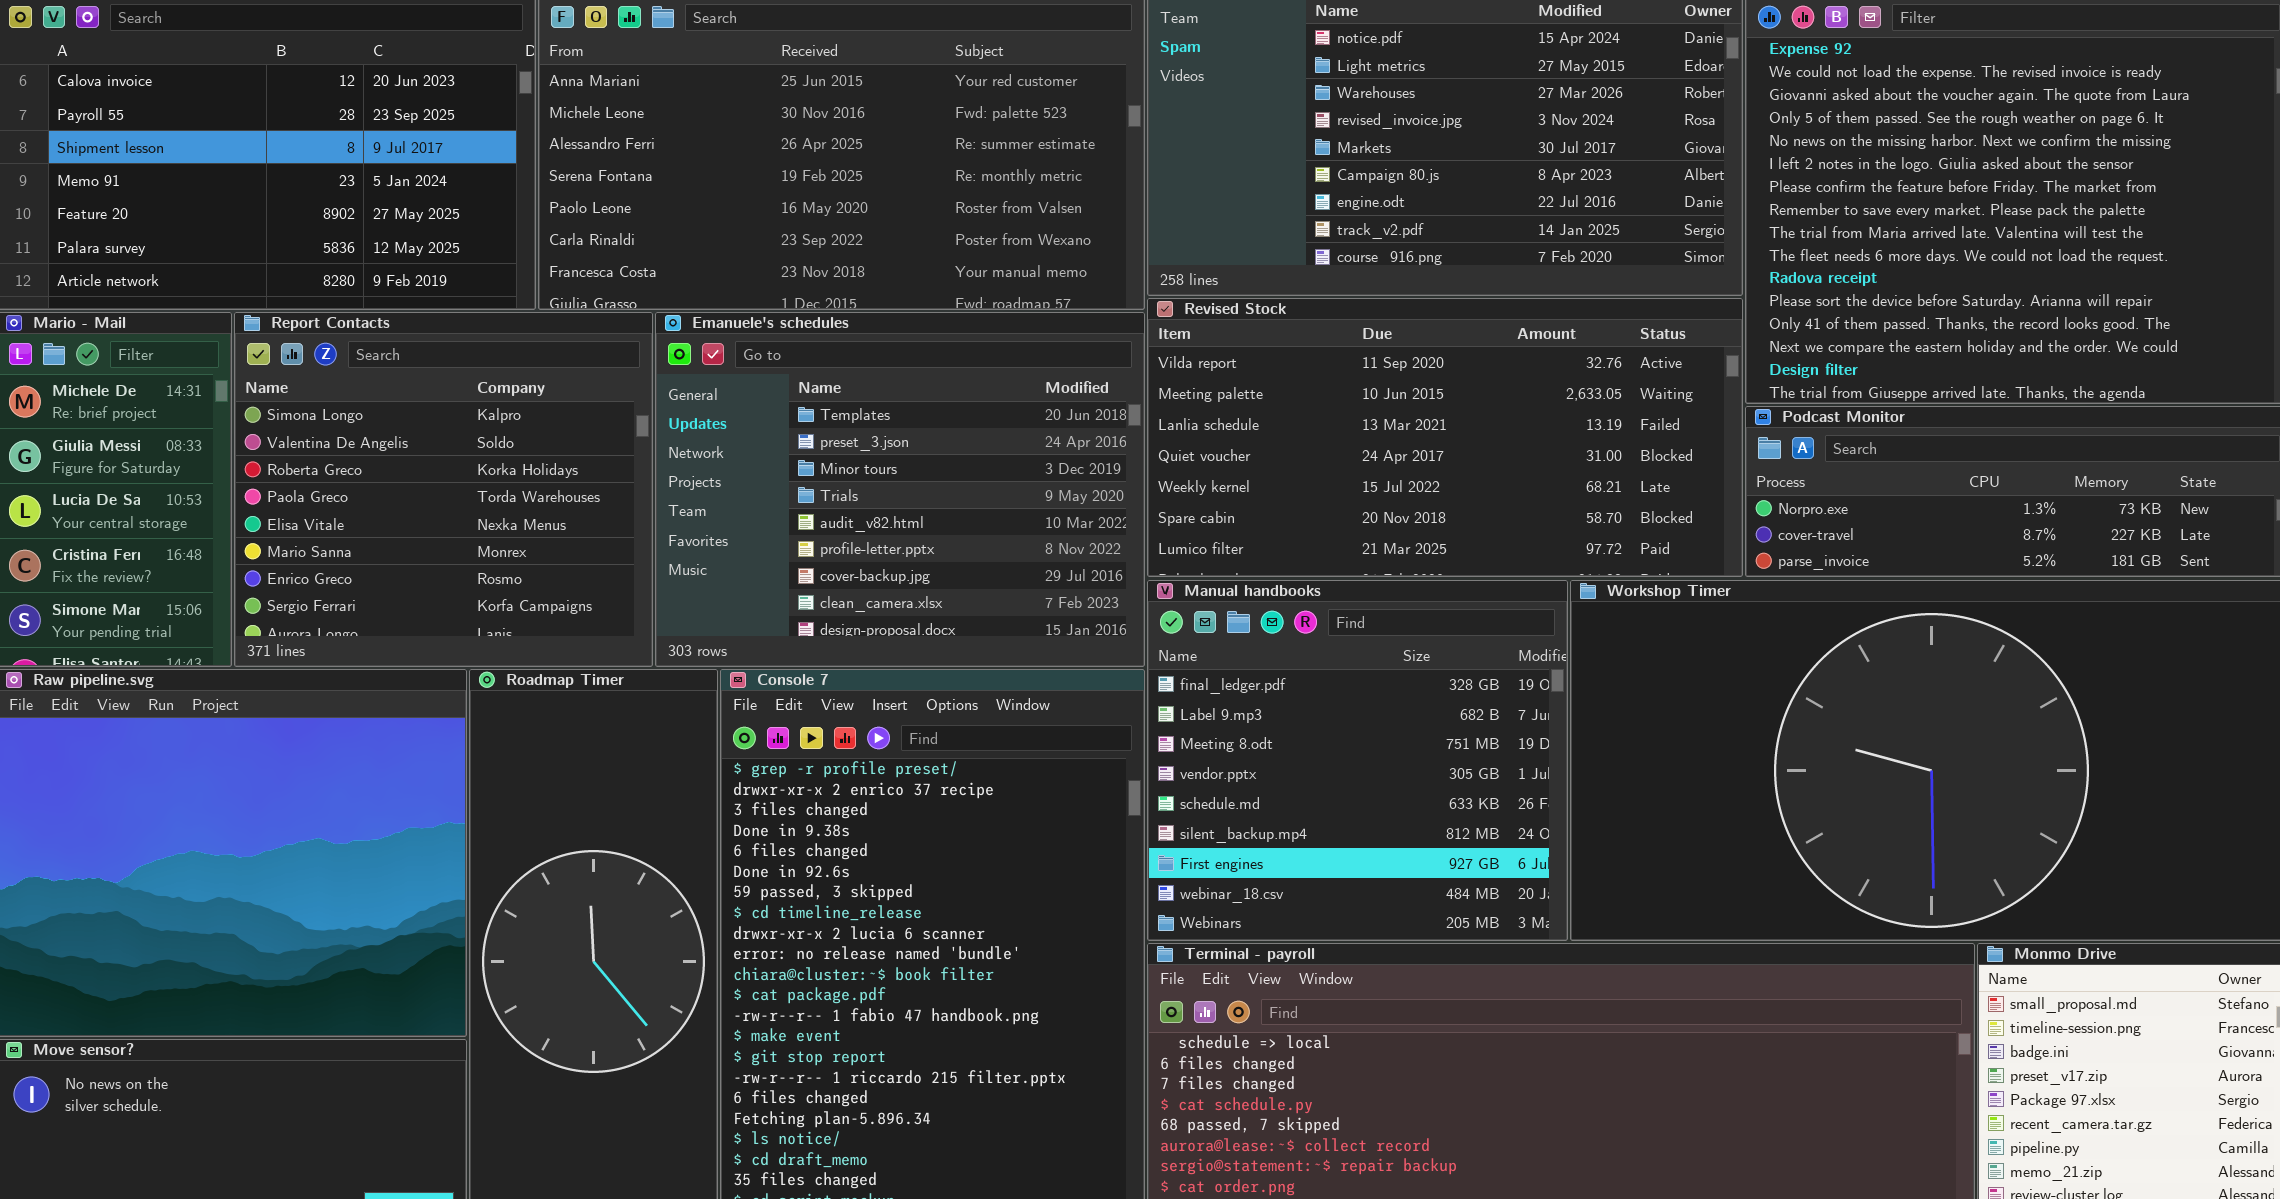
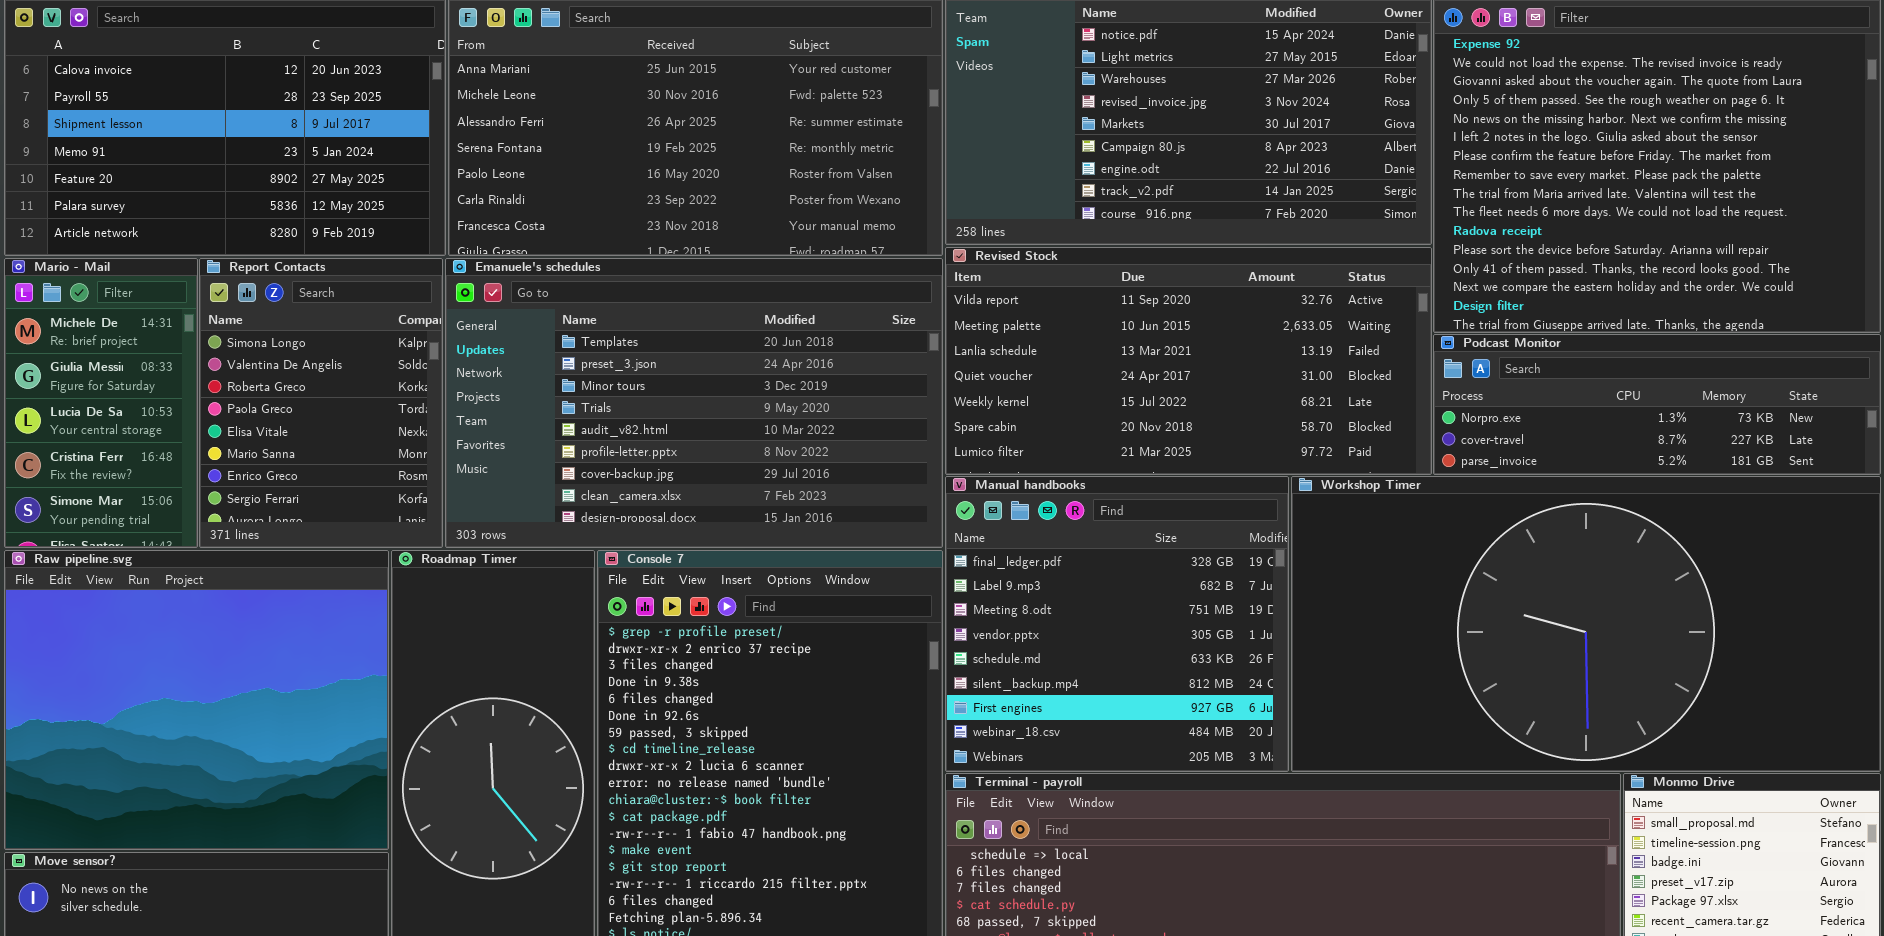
Report Contacts: [234,312,653,667] -> [199,258,443,548], resized
Emanuele's schedules: [655,312,1145,667] -> [445,258,943,548], resized

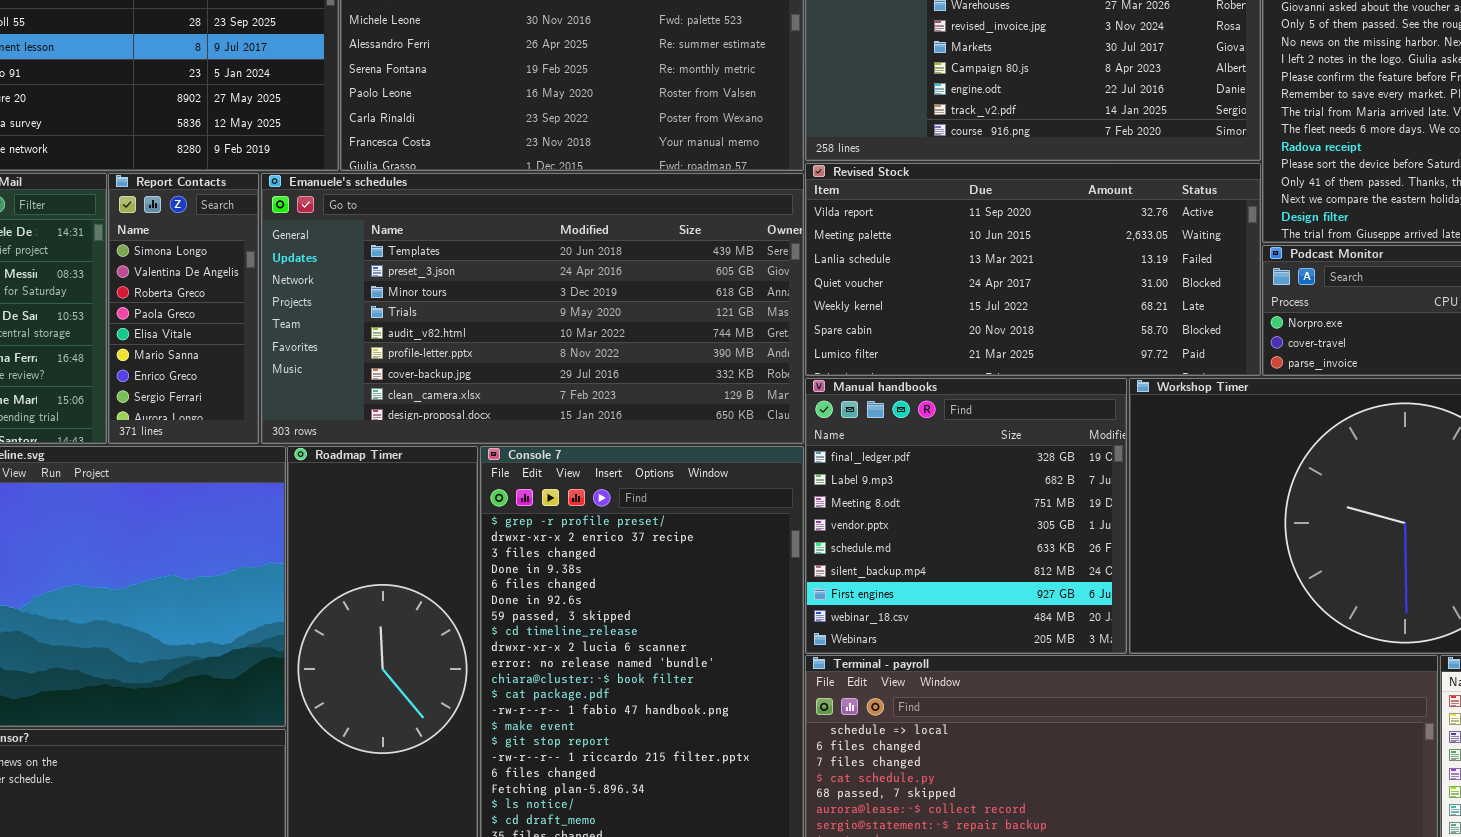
Report Contacts: [199,258,443,548] -> [108,173,259,444], resized
Emanuele's schedules: [445,258,943,548] -> [261,173,804,444], resized

